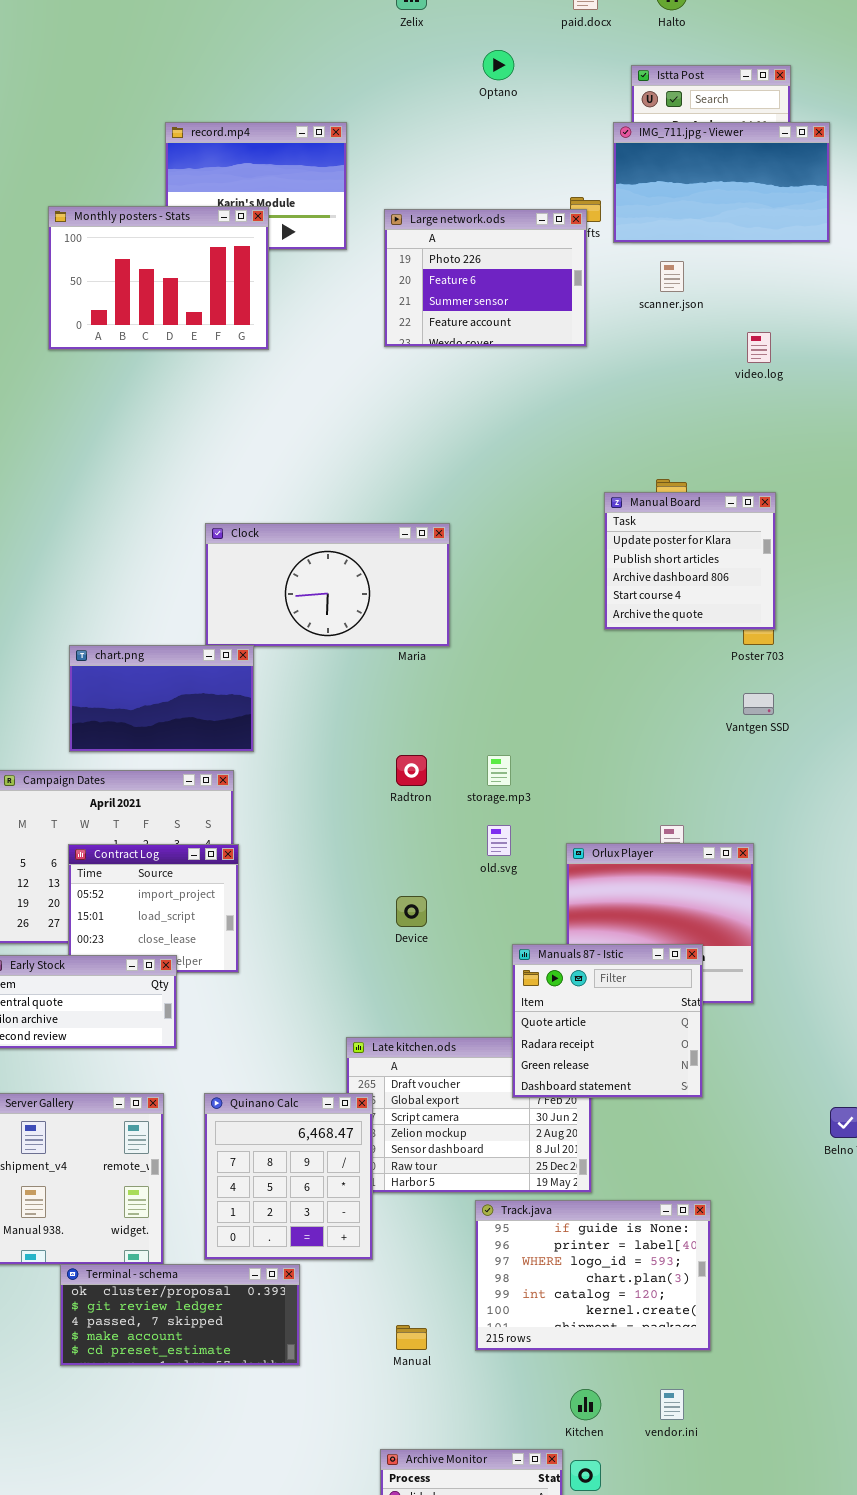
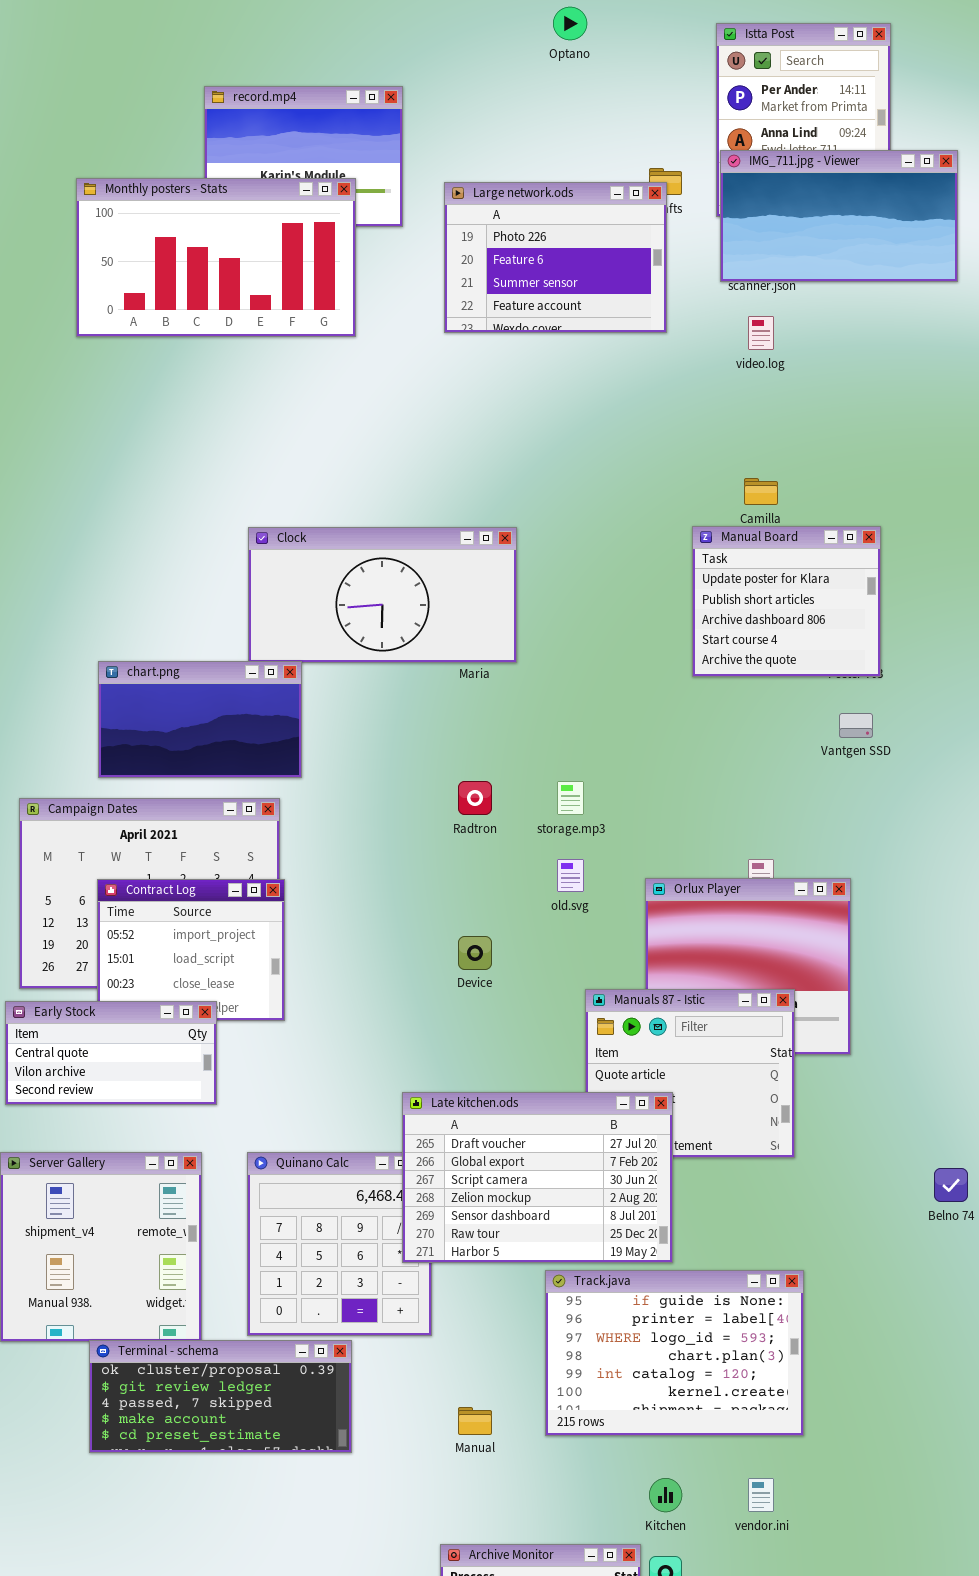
IMG_711.jpg - Viewer: [613,122,830,243] -> [720,150,958,282], moved
Monthly posters - Stats: [48,206,269,350] -> [76,178,356,337], resized
video.log: [747,332,771,363] -> [748,316,774,350], moved
Manual Board: [604,492,776,630] -> [692,526,881,677], moved
Late kitchen.ods: [346,1037,592,1193] -> [402,1092,673,1263], raised

